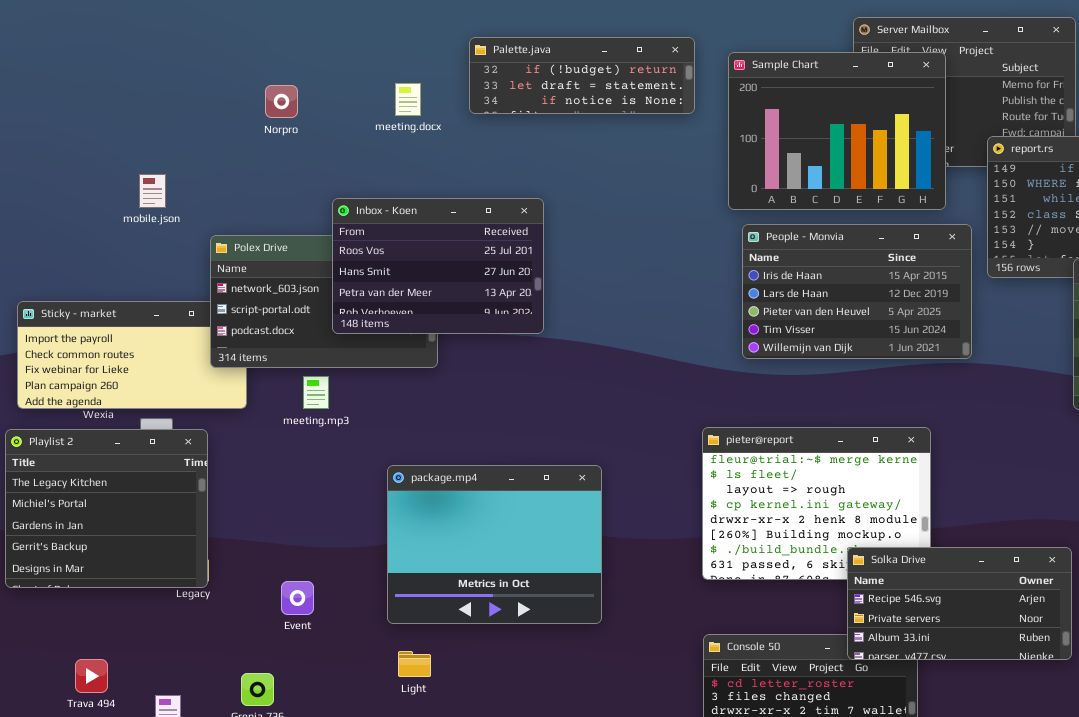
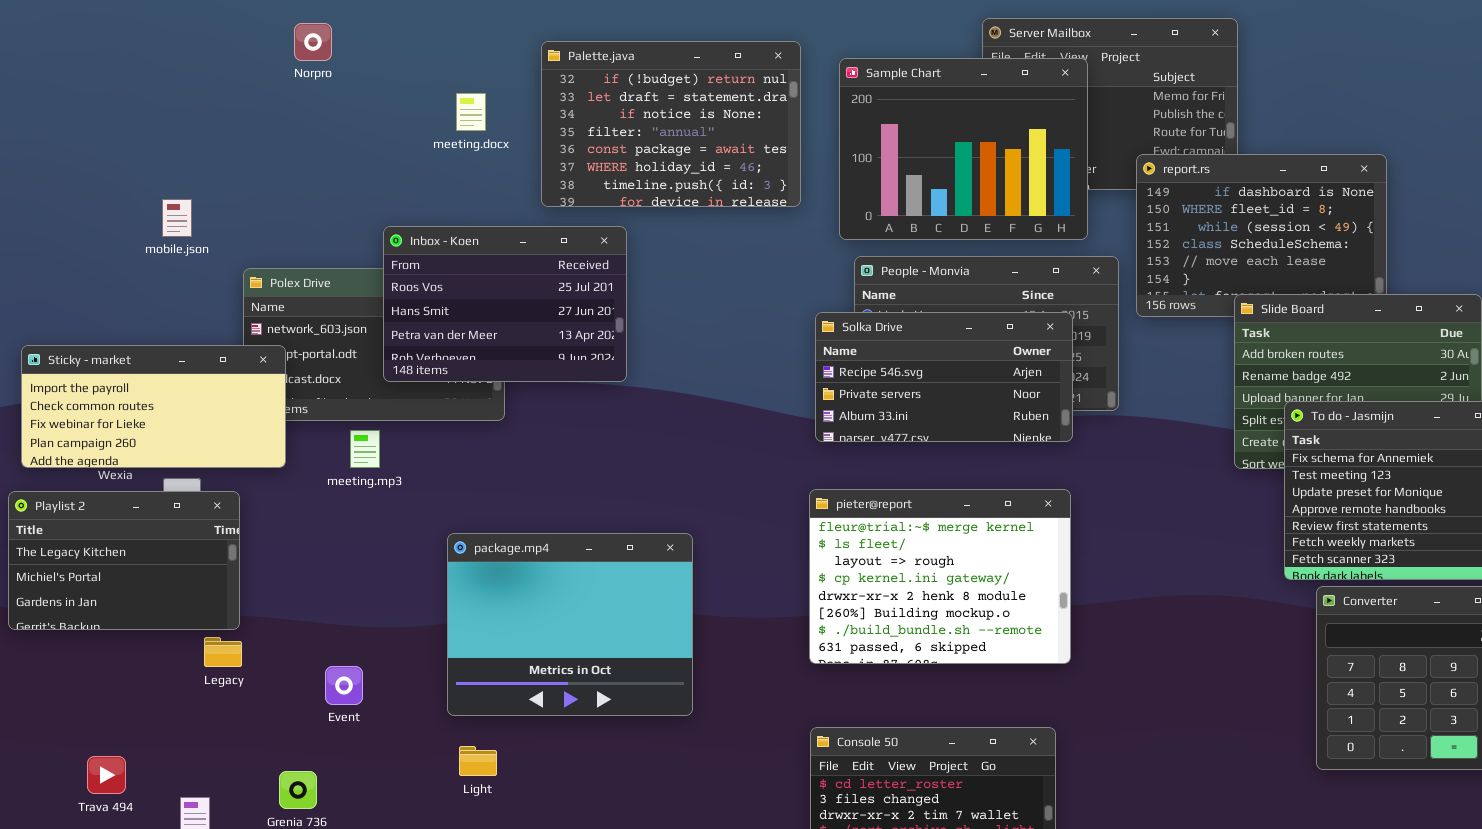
Palette.java: [469,37,695,114] -> [541,41,801,207], resized
Norpro: [265,85,298,118] -> [294,23,332,61], moved
Sticky - market: [17,301,247,409] -> [21,345,286,468], raised
Playlist 2: [5,429,208,588] -> [8,491,240,630], resized
Solka Drive: [847,547,1072,660] -> [815,312,1073,442], moved

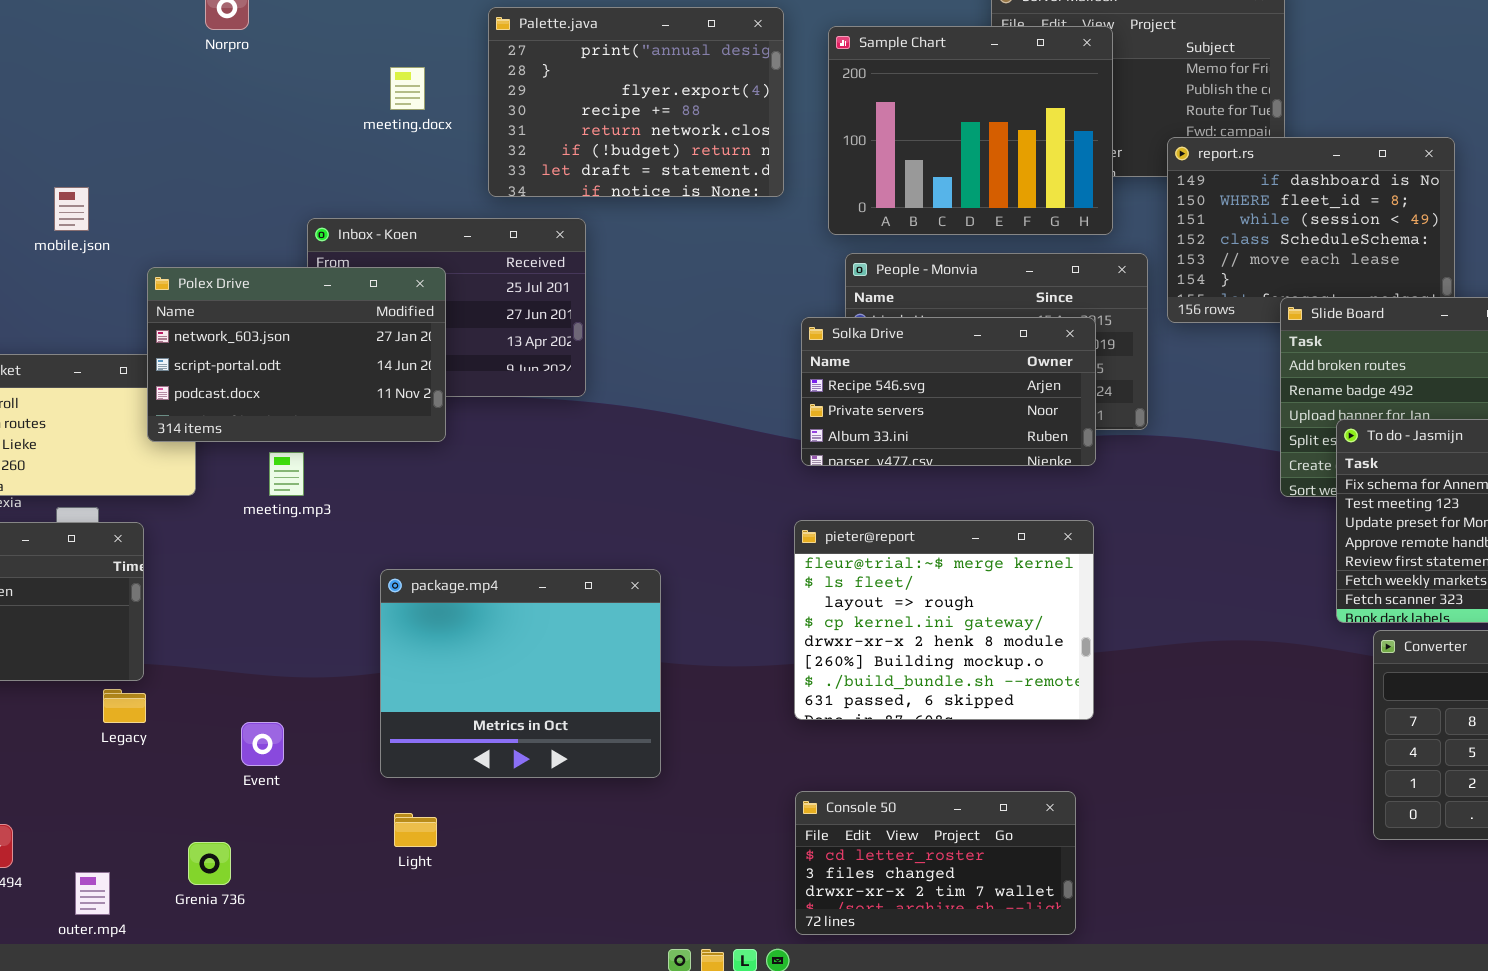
Palette.java: [541,41,801,207] -> [488,7,784,197], scrolled up 5 rows
Polex Drive: [243,268,505,421] -> [147,267,446,442], raised

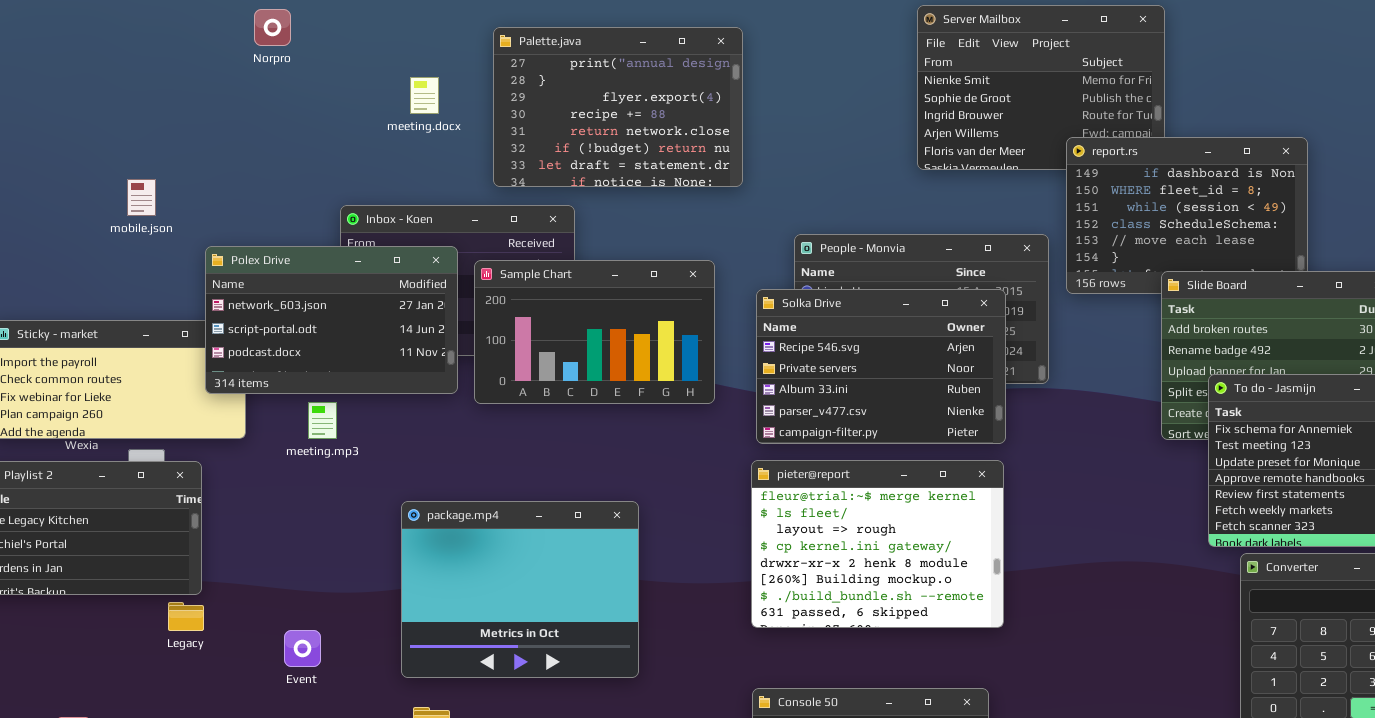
Sample Chart: [828,26,1113,235] -> [474,260,715,404], moved, resized
Solka Drive: [801,317,1096,466] -> [756,289,1006,444], resized

